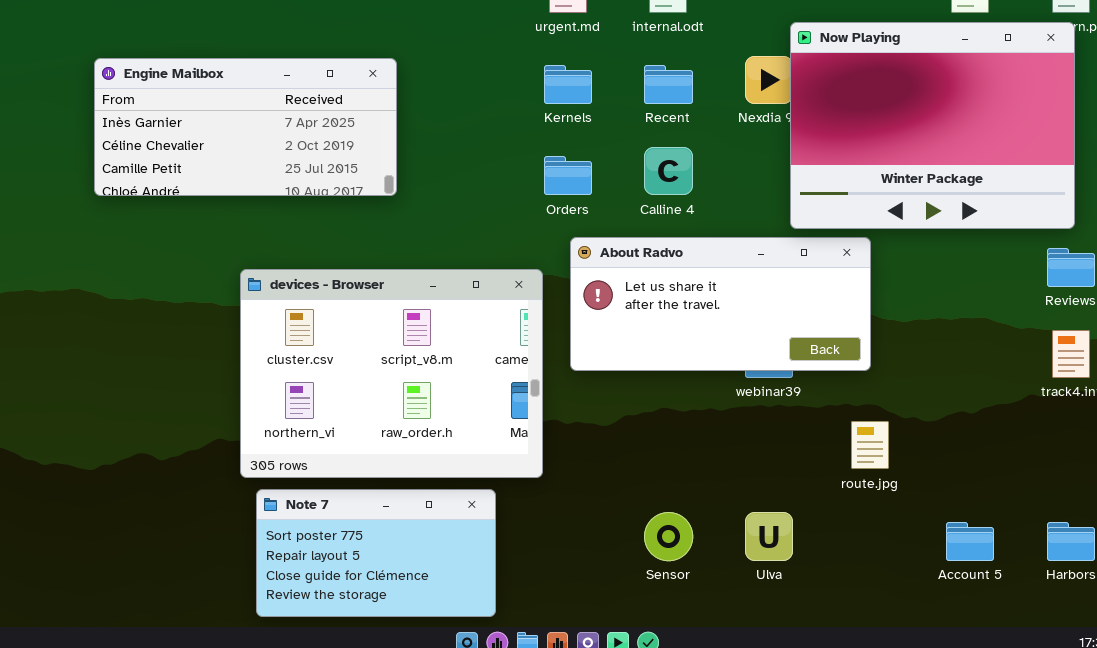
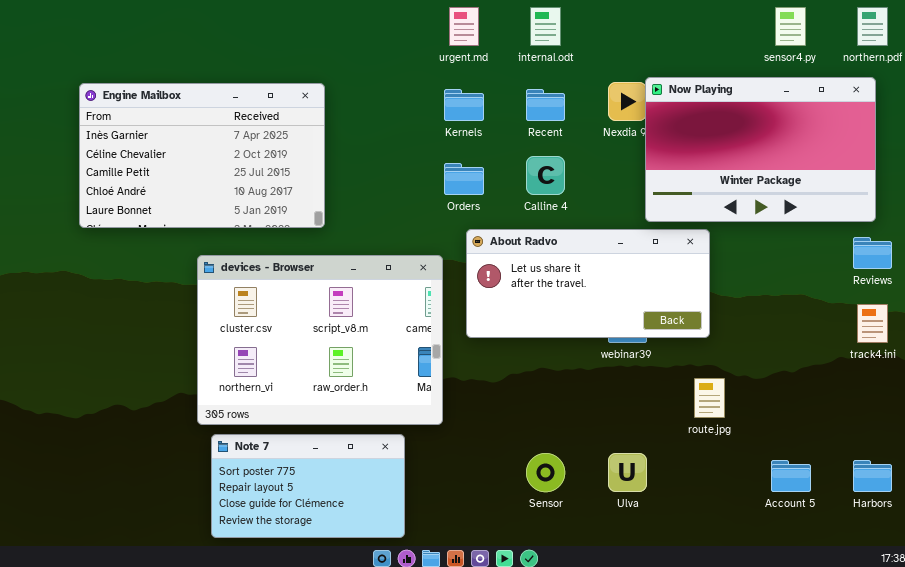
Now Playing: [790,22,1075,229] -> [645,77,876,222], resized
Engine Mailbox: [94,58,397,196] -> [79,83,325,228], resized

